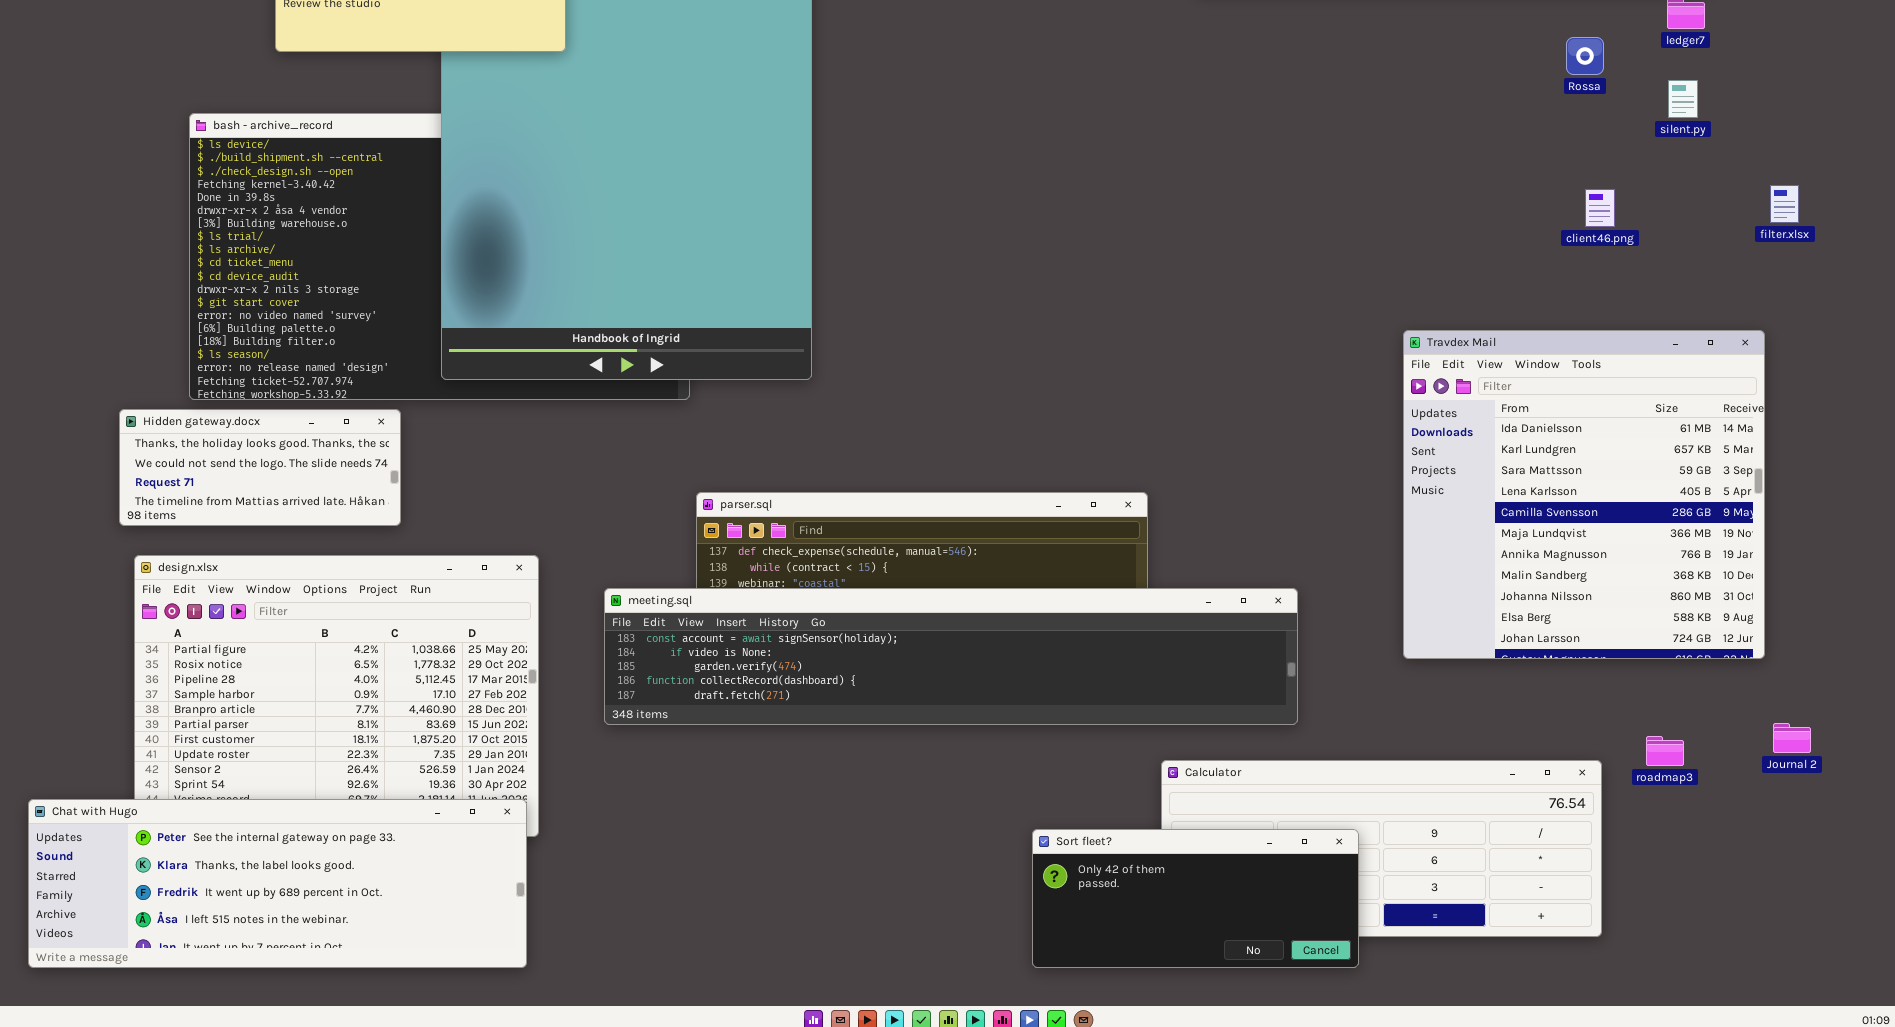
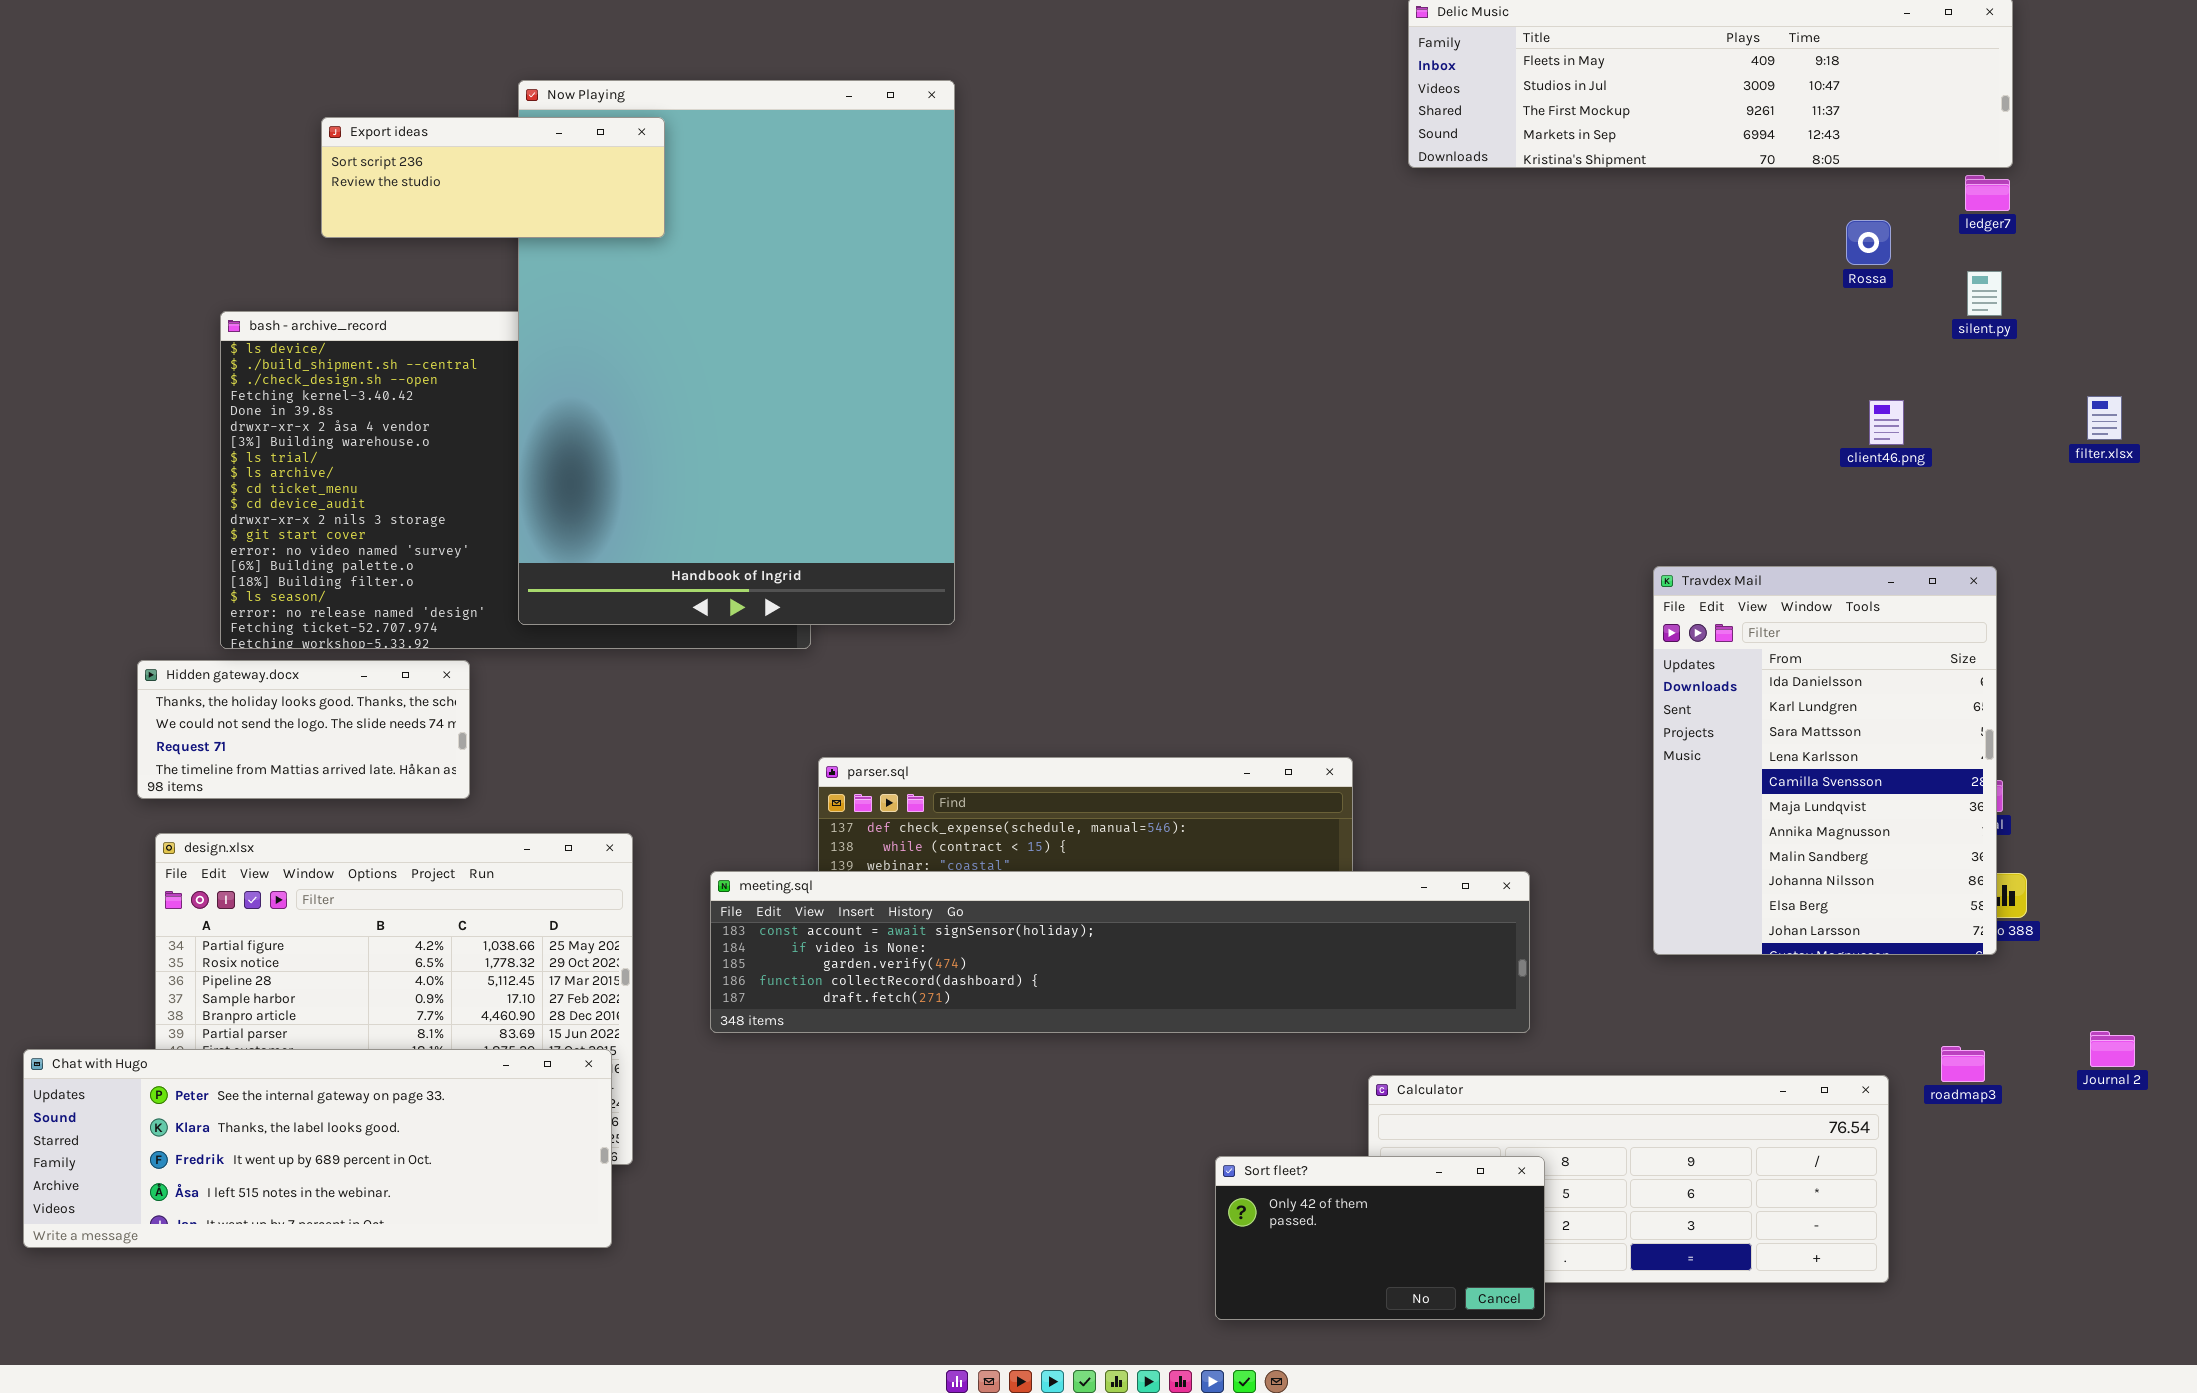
Travdex Mail: [1403,330,1765,659] -> [1653,566,1997,955], resized
Chat with Hugo: [28,799,527,968] -> [23,1049,612,1248], moved
Sort fleet?: [1032,829,1359,968] -> [1215,1156,1545,1320], resized

